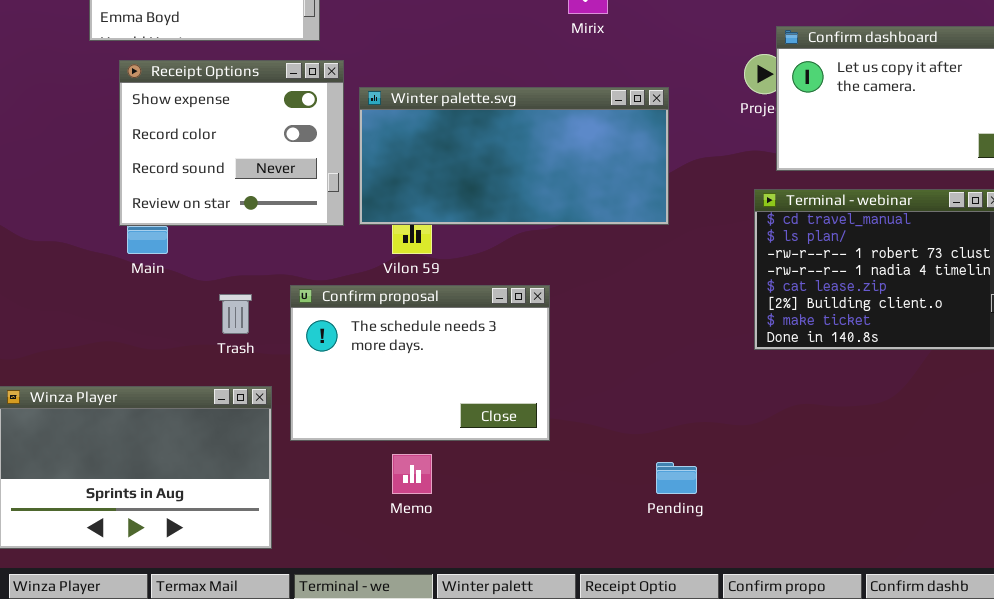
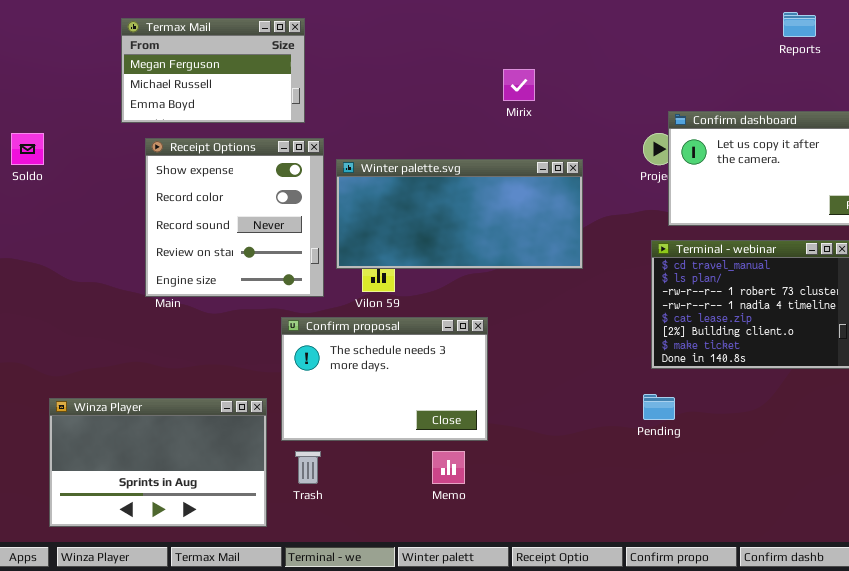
Receipt Options: [119,60,344,226] -> [145,138,324,297], resized
Trash: [219,294,252,334] -> [295,451,321,484], moved
Memo: [392,454,432,494] -> [432,451,465,484], moved
Pending: [656,462,697,494] -> [643,394,675,420], moved

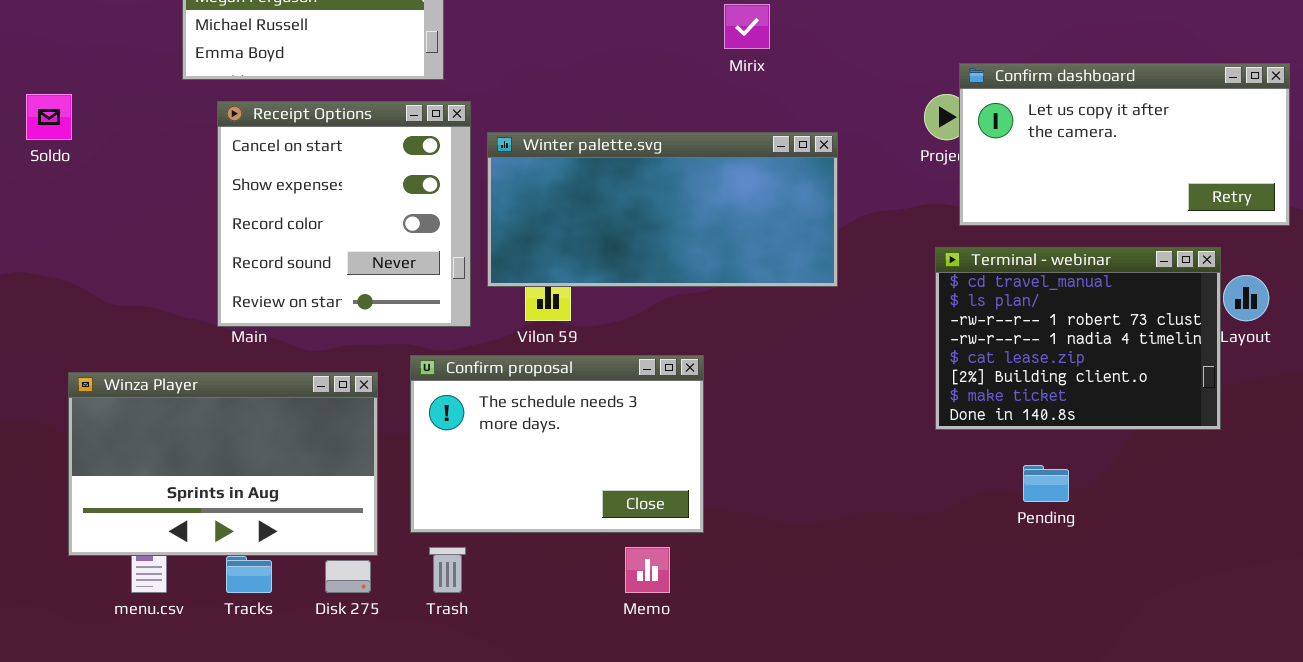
Receipt Options: [145,138,324,297] -> [217,101,471,327], scrolled up 1 row
Pending: [643,394,675,420] -> [1023,465,1069,502], moved
Winza Player: [49,398,267,527] -> [68,372,378,556], moved

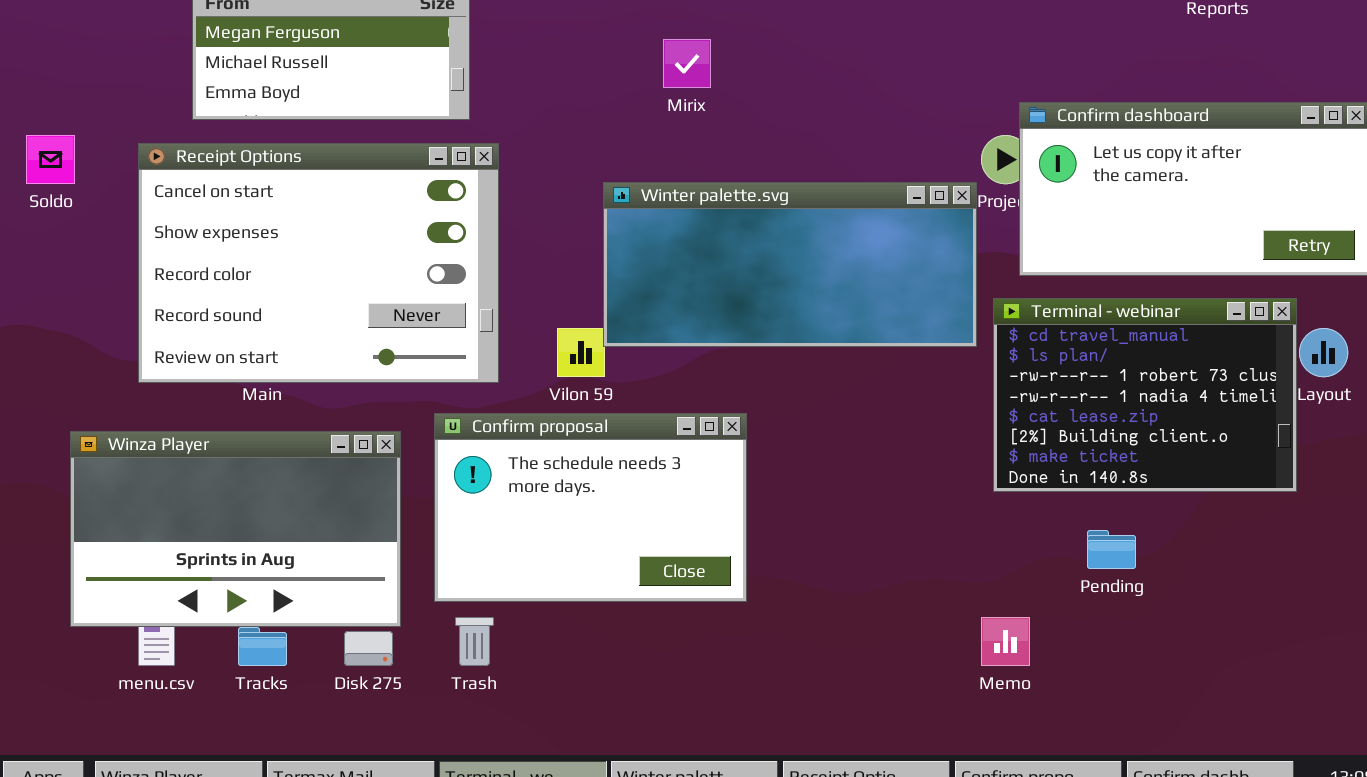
Mirix: [724,4,770,49] -> [663,39,711,88], moved
Receipt Options: [217,101,471,327] -> [138,143,499,383], resized
Winter palette.svg: [487,132,838,287] -> [603,182,977,347], moved
Memo: [625,547,670,593] -> [981,617,1030,666], moved

